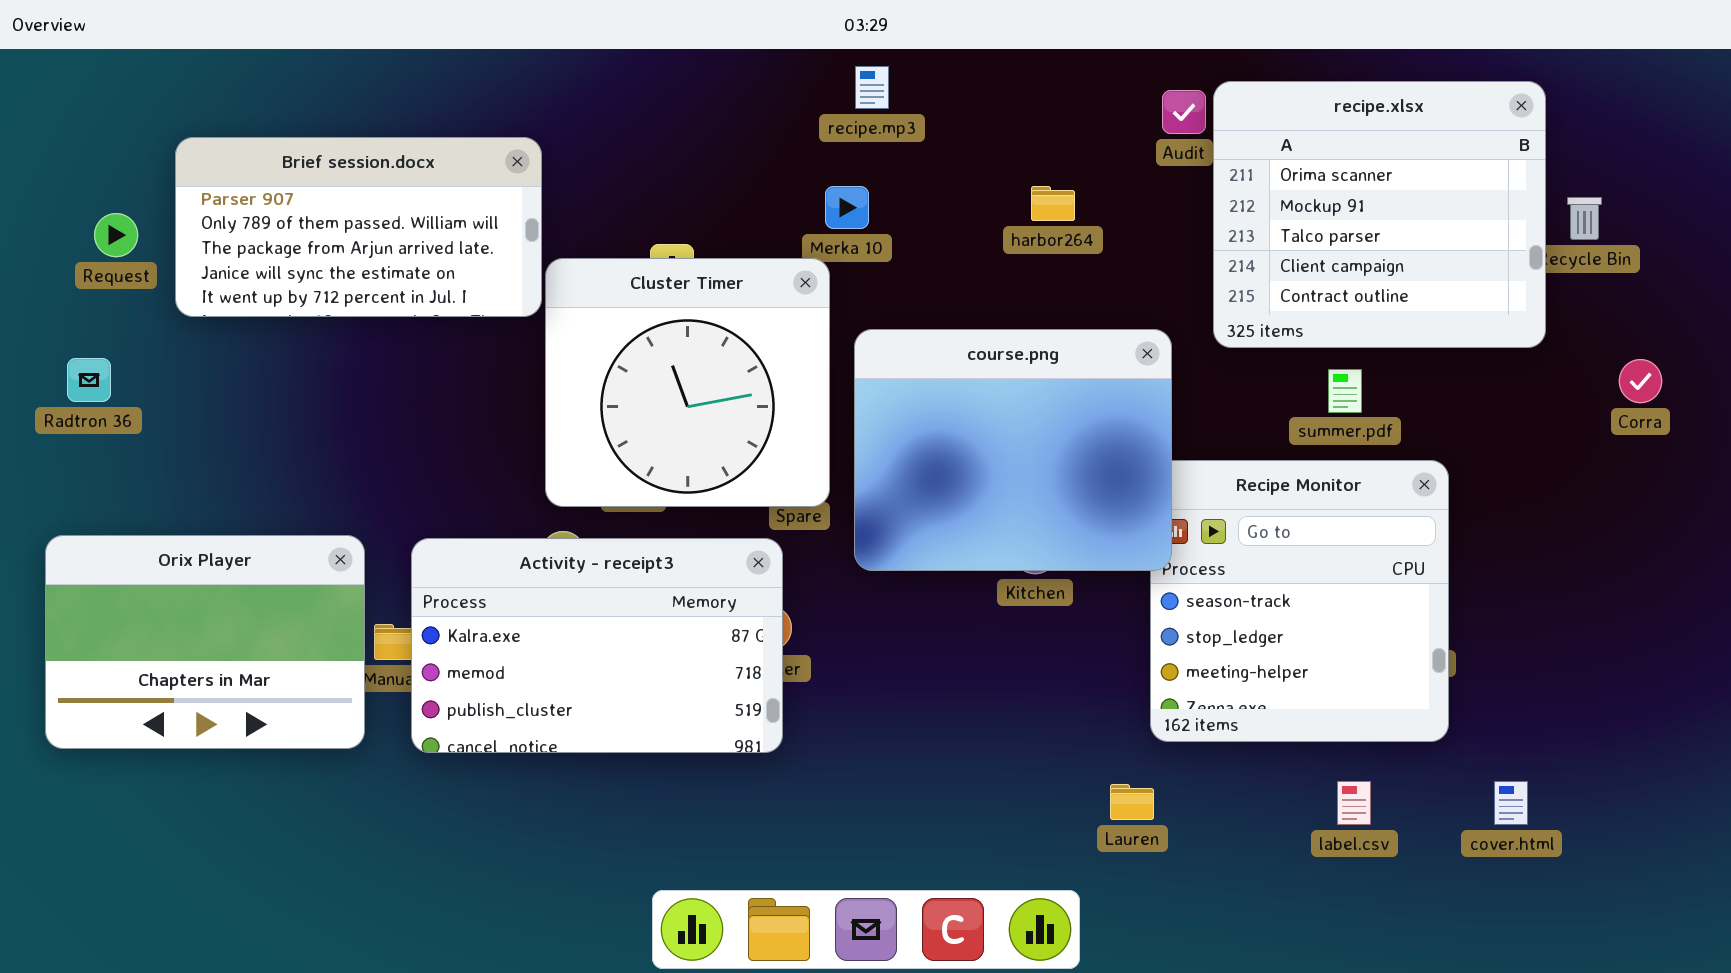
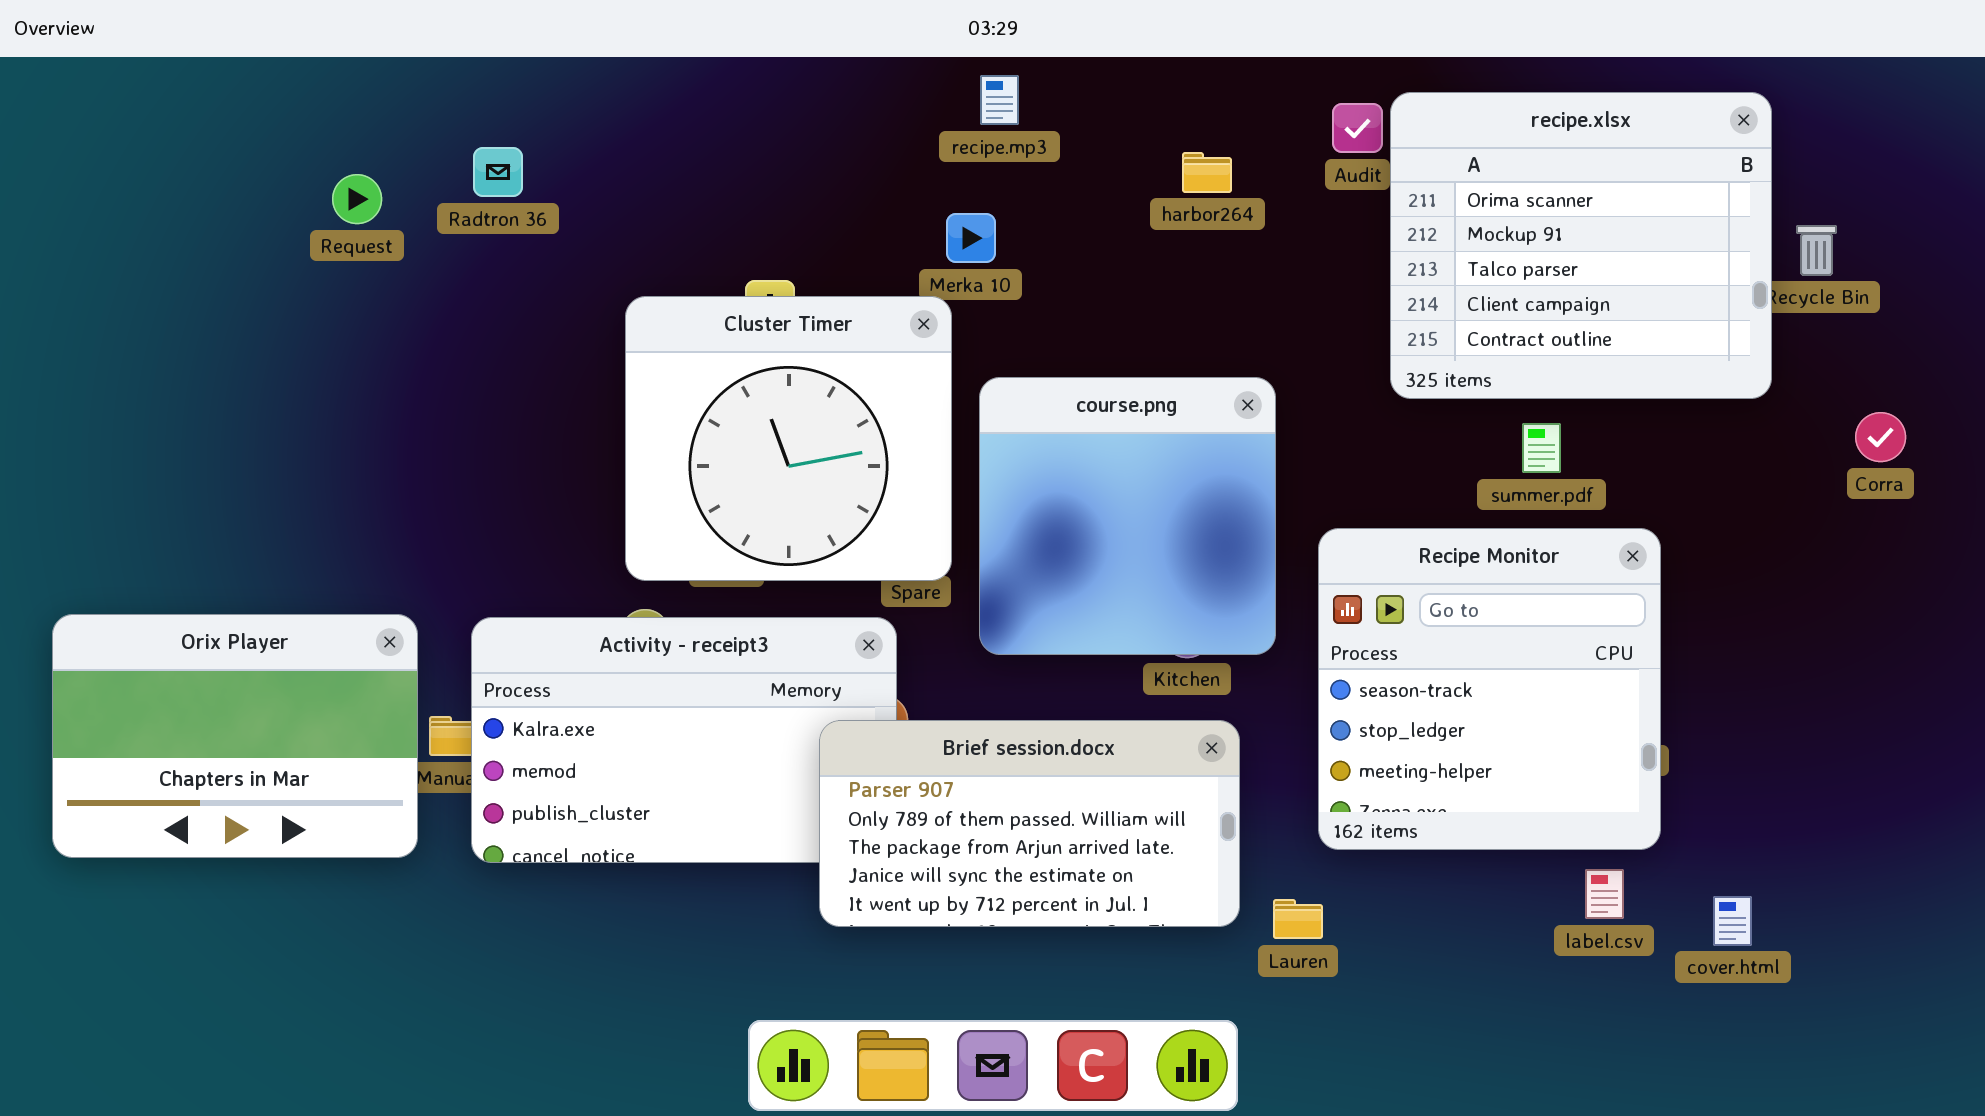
Brief session.docx: [175,137,542,317] -> [819,720,1240,927], moved
harbor264: [1031,186,1075,221] -> [1182,152,1232,193], moved
Request: [94,213,138,257] -> [332,174,382,224], moved
course.png: [854,329,1172,571] -> [979,377,1276,655], resized
Radtron 36: [67,358,111,402] -> [473,147,523,197], moved
label.csv: [1337,781,1371,825] -> [1585,869,1624,919], moved

